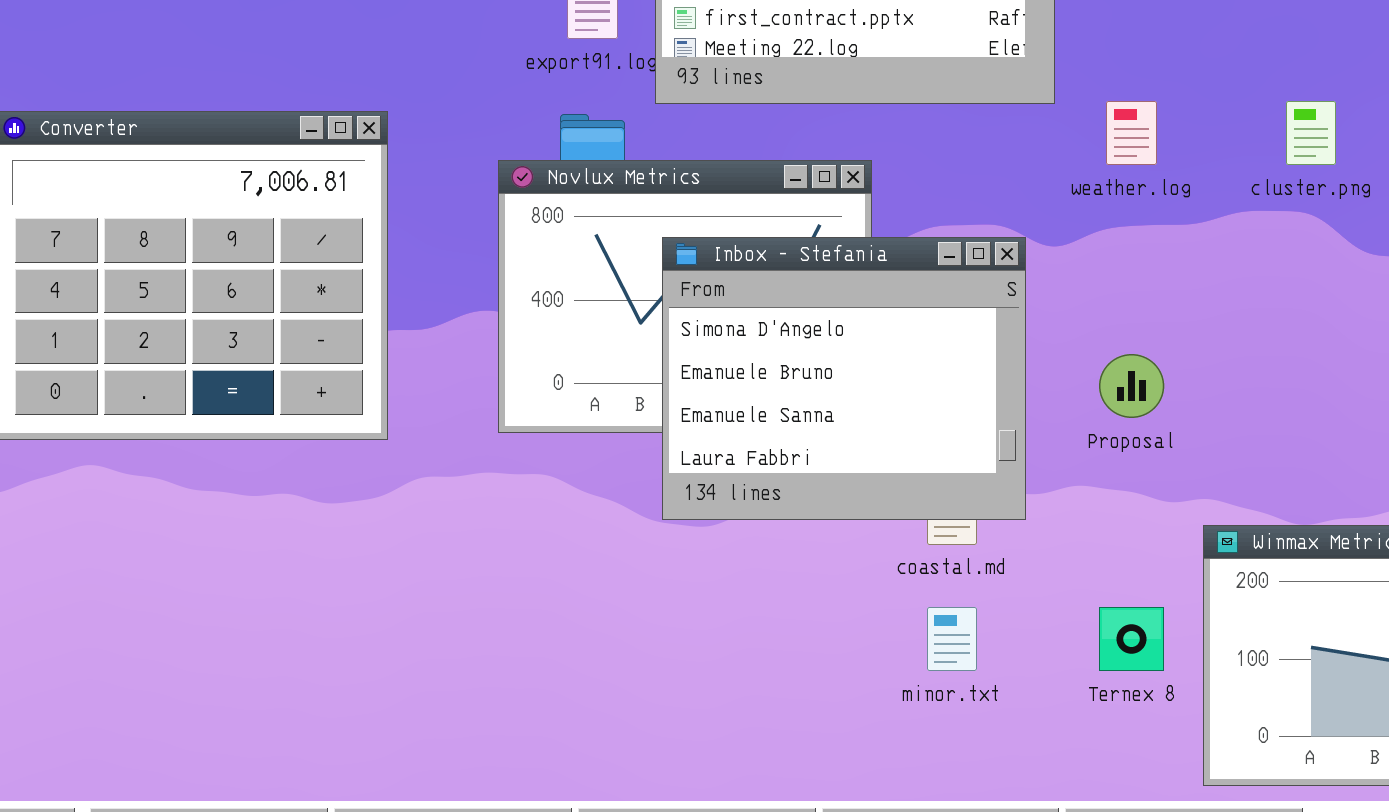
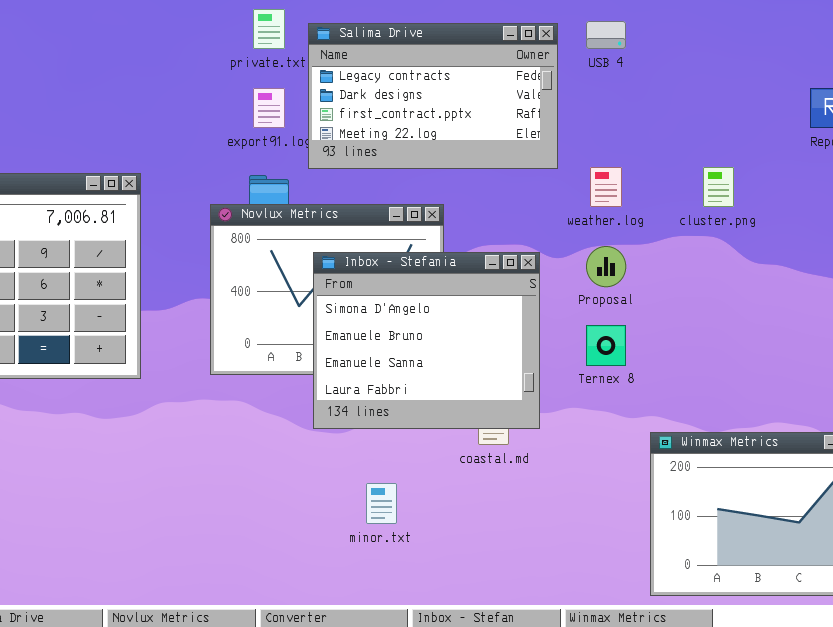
Proposal: [1099,354,1164,418] -> [586,246,626,287], moved
minor.txt: [927,607,977,671] -> [366,483,397,524], moved
Ternex 8: [1099,607,1164,671] -> [586,325,626,366], moved

